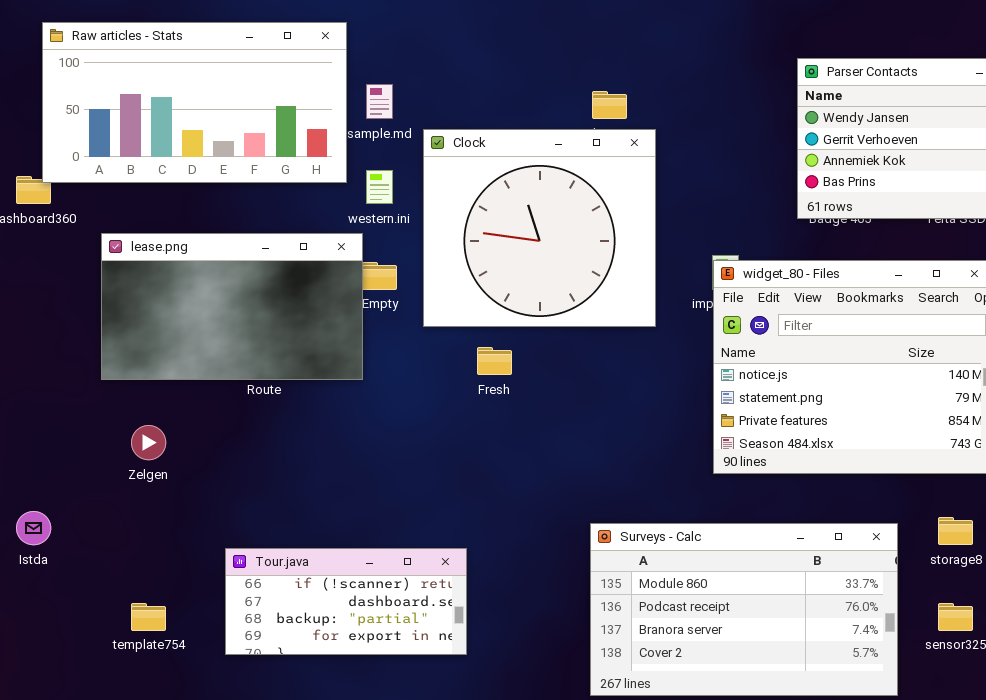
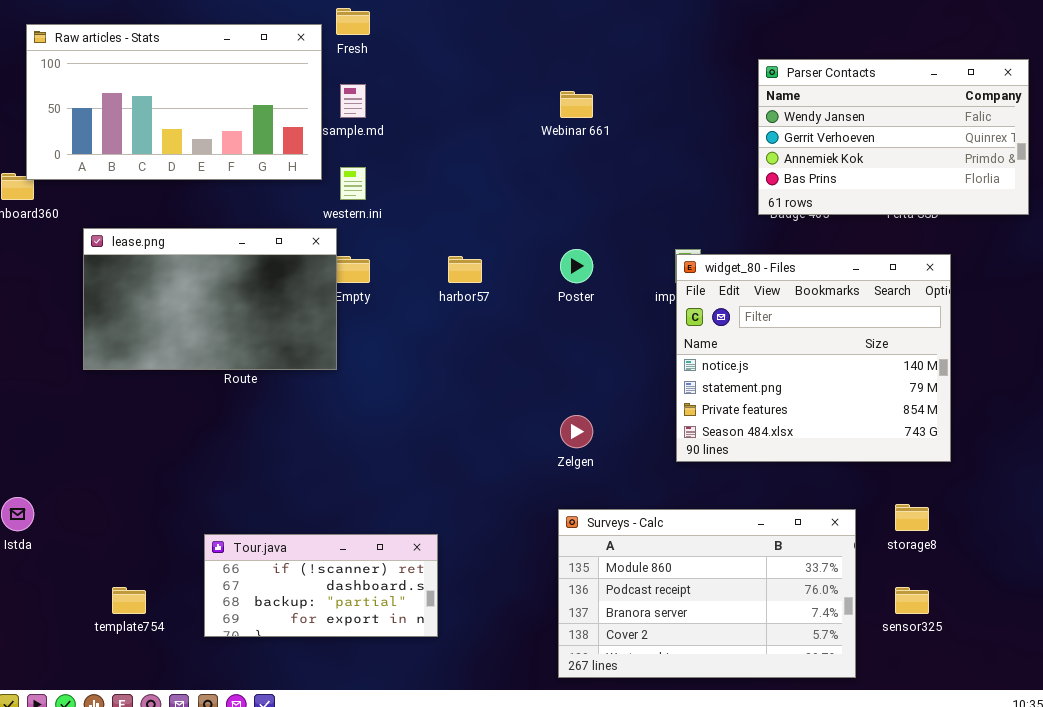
Clock: [423,129,656,327] -> none, closed
Fresh: [477,347,512,375] -> [336,8,370,35], moved
Zelgen: [131,425,166,460] -> [560,415,593,448], moved

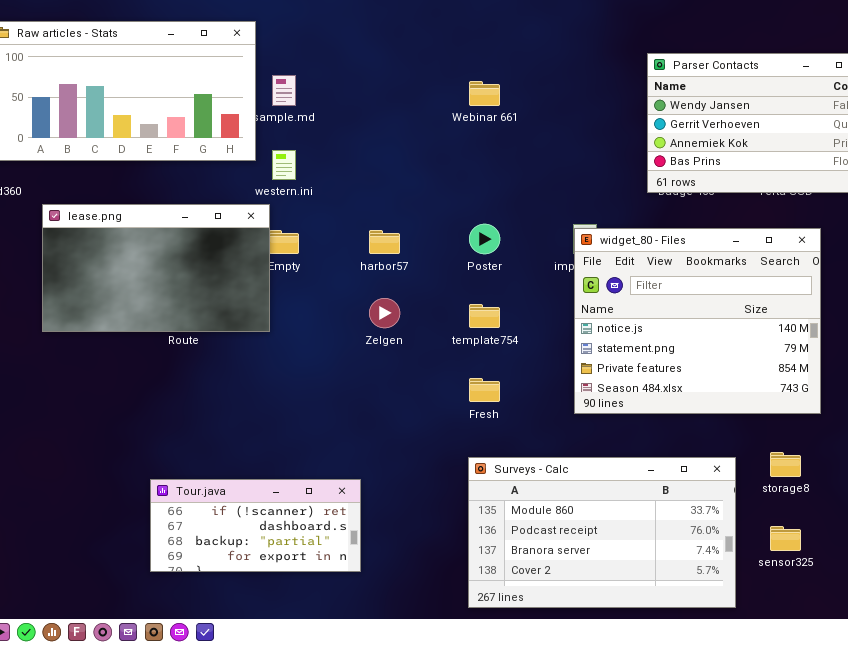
Fresh: [336,8,370,35] -> [469,378,500,402], moved
Zelgen: [560,415,593,448] -> [369,298,400,328], moved
template754: [112,587,146,614] -> [469,304,500,328], moved

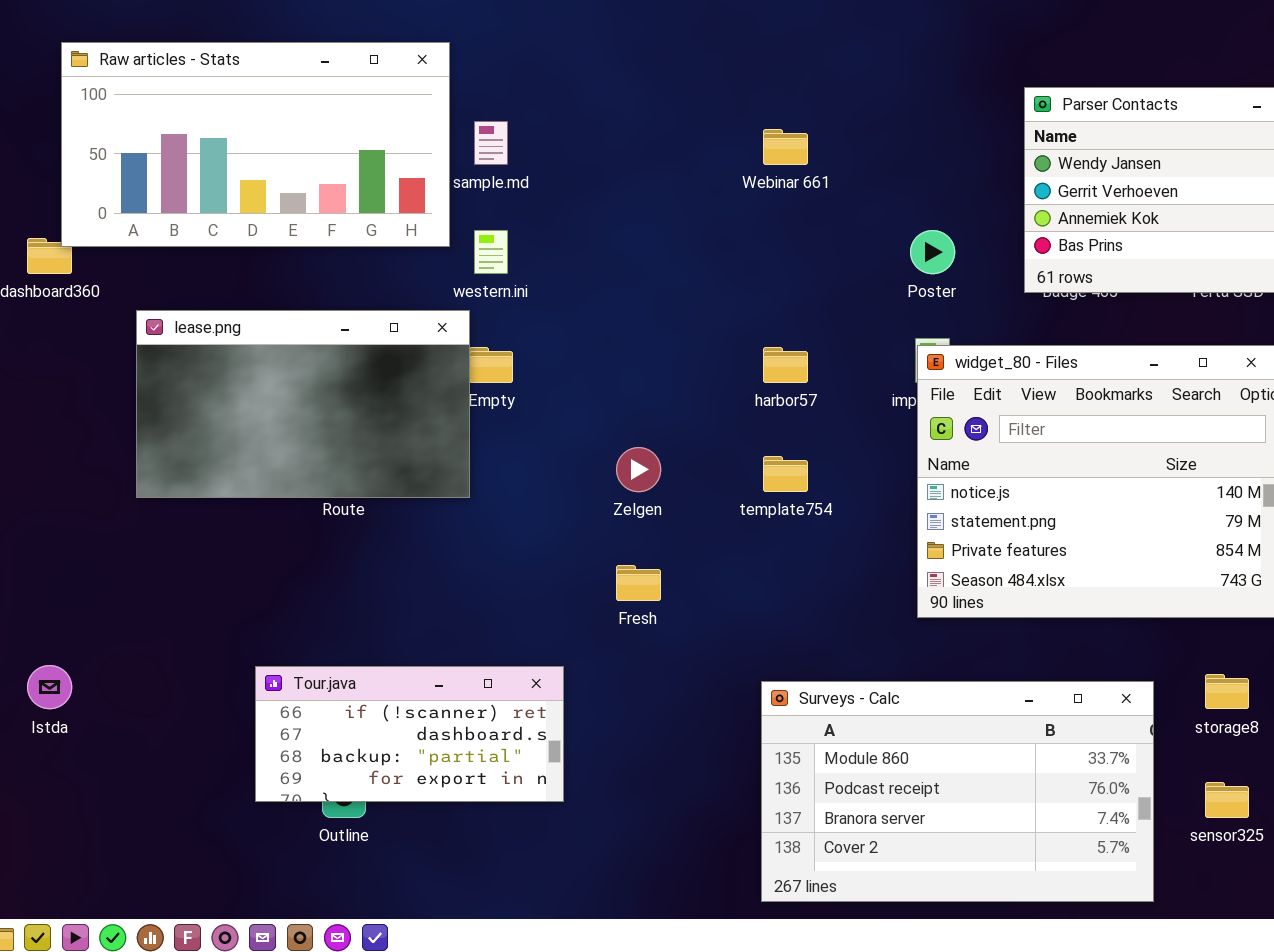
Poster: [469,224,500,254] -> [910,230,955,274], moved
harbor57: [369,230,400,254] -> [763,347,808,383], moved
Fresh: [469,378,500,402] -> [616,565,661,601], moved
Tour.java: [150,479,361,572] -> [255,666,564,802], moved

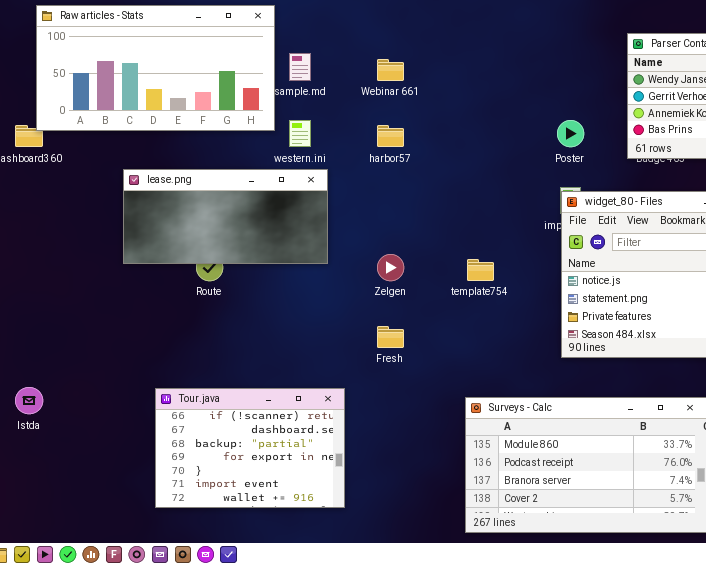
Webinar 661: [763,129,808,165] -> [377,59,404,81], moved
lease.png: [136,310,470,498] -> [123,169,328,264], moved, resized
harbor57: [763,347,808,383] -> [377,125,404,147], moved
Tour.java: [255,666,564,802] -> [155,388,345,508], resized

